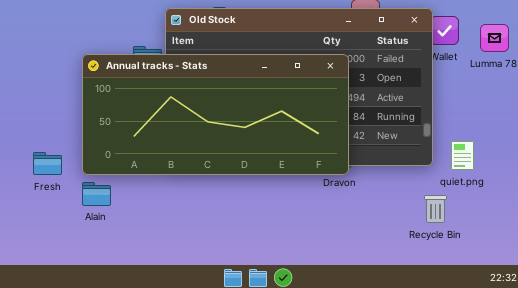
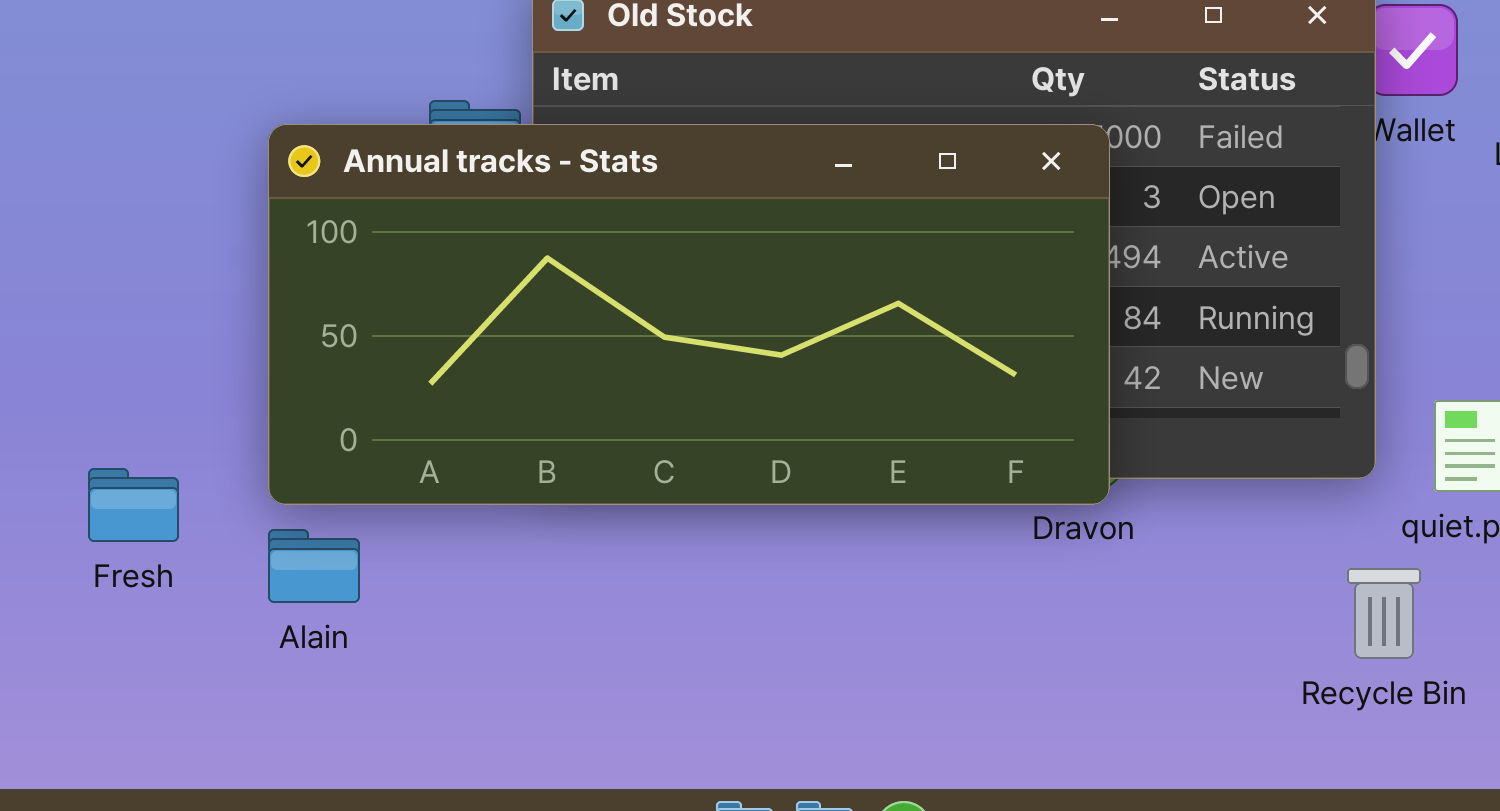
Fresh: [33,152,62,175] -> [88,468,179,542], moved

